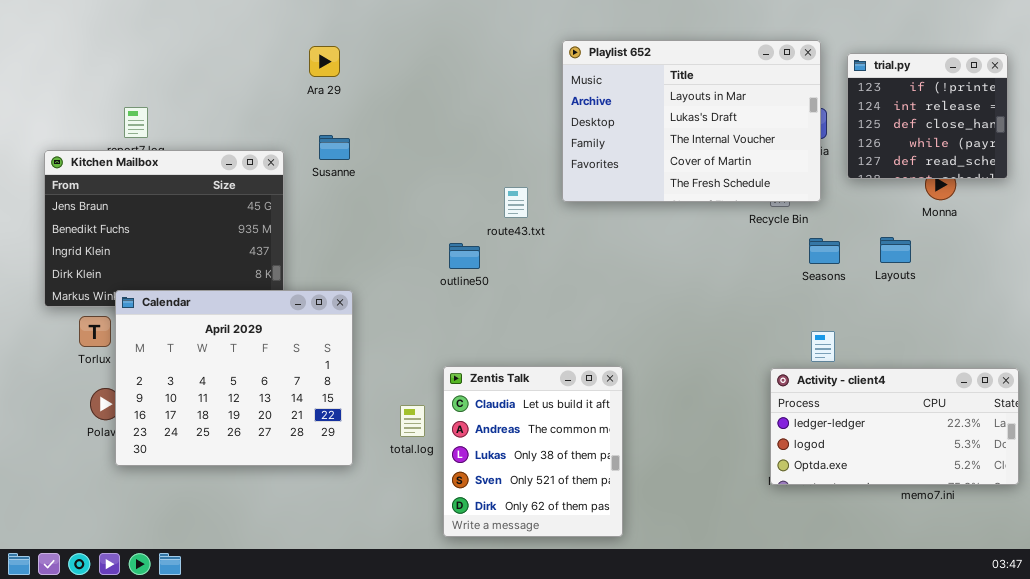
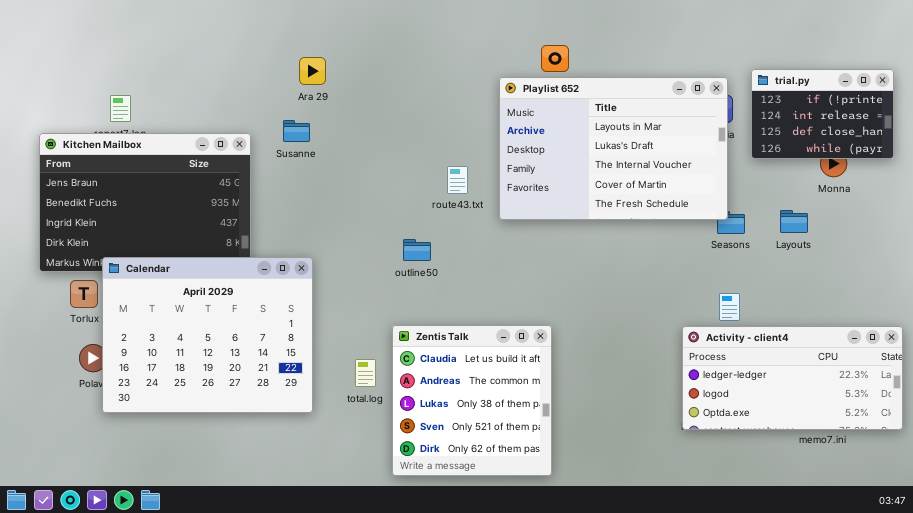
Playlist 652: [562,40,821,202] -> [499,77,728,220], moved
Ara 29: [309,46,340,77] -> [299,57,326,85], moved
trial.py: [847,53,1008,179] -> [751,69,894,159], resized
outline50: [449,243,480,269] -> [403,239,431,261], moved

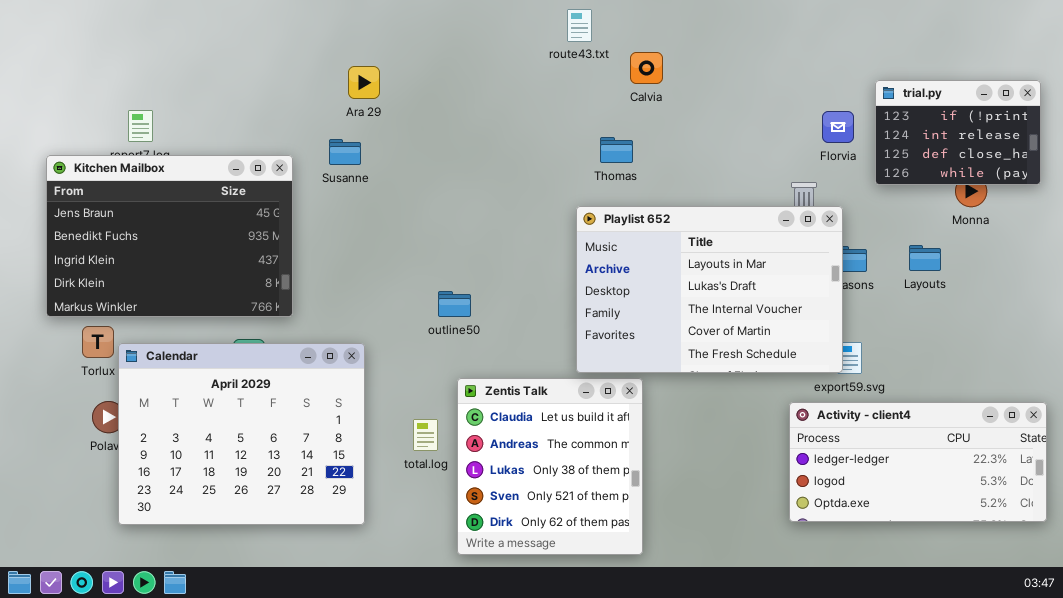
Playlist 652: [499,77,728,220] -> [576,206,843,373], moved
route43.txt: [447,166,468,194] -> [567,9,592,42], moved
outline50: [403,239,431,261] -> [438,291,471,317], moved
Calendar: [102,257,313,413] -> [118,343,365,525], moved
Activity - client4: [682,326,903,430] -> [789,402,1047,522], moved

